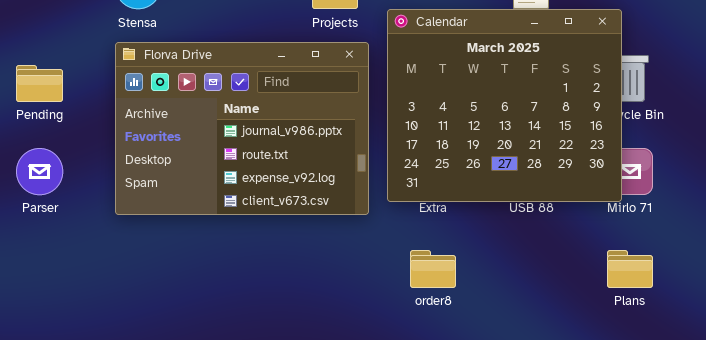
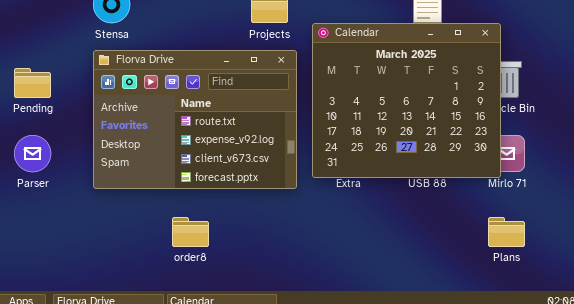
Florva Drive: [115,42,369,215] -> [93,50,297,189], scrolled down 1 row
order8: [410,250,456,288] -> [172,217,209,247], moved

